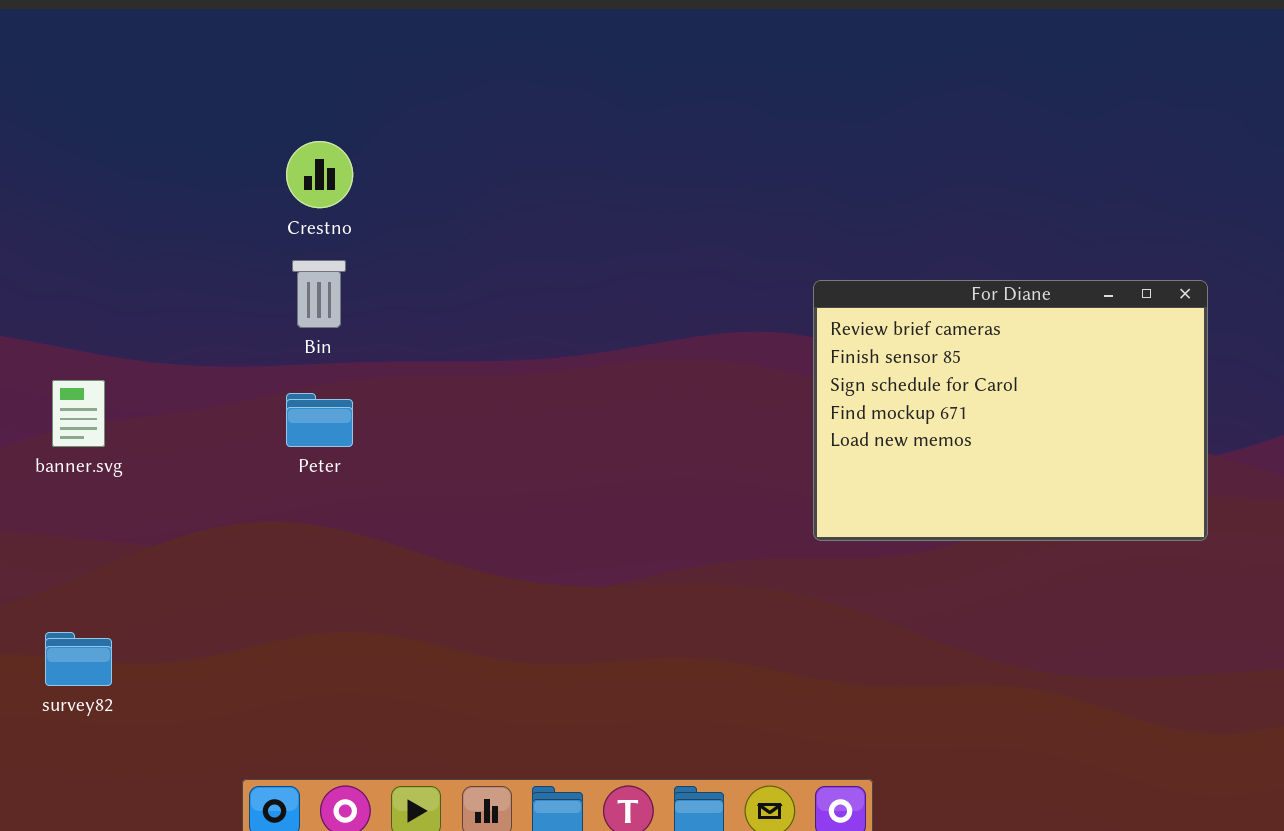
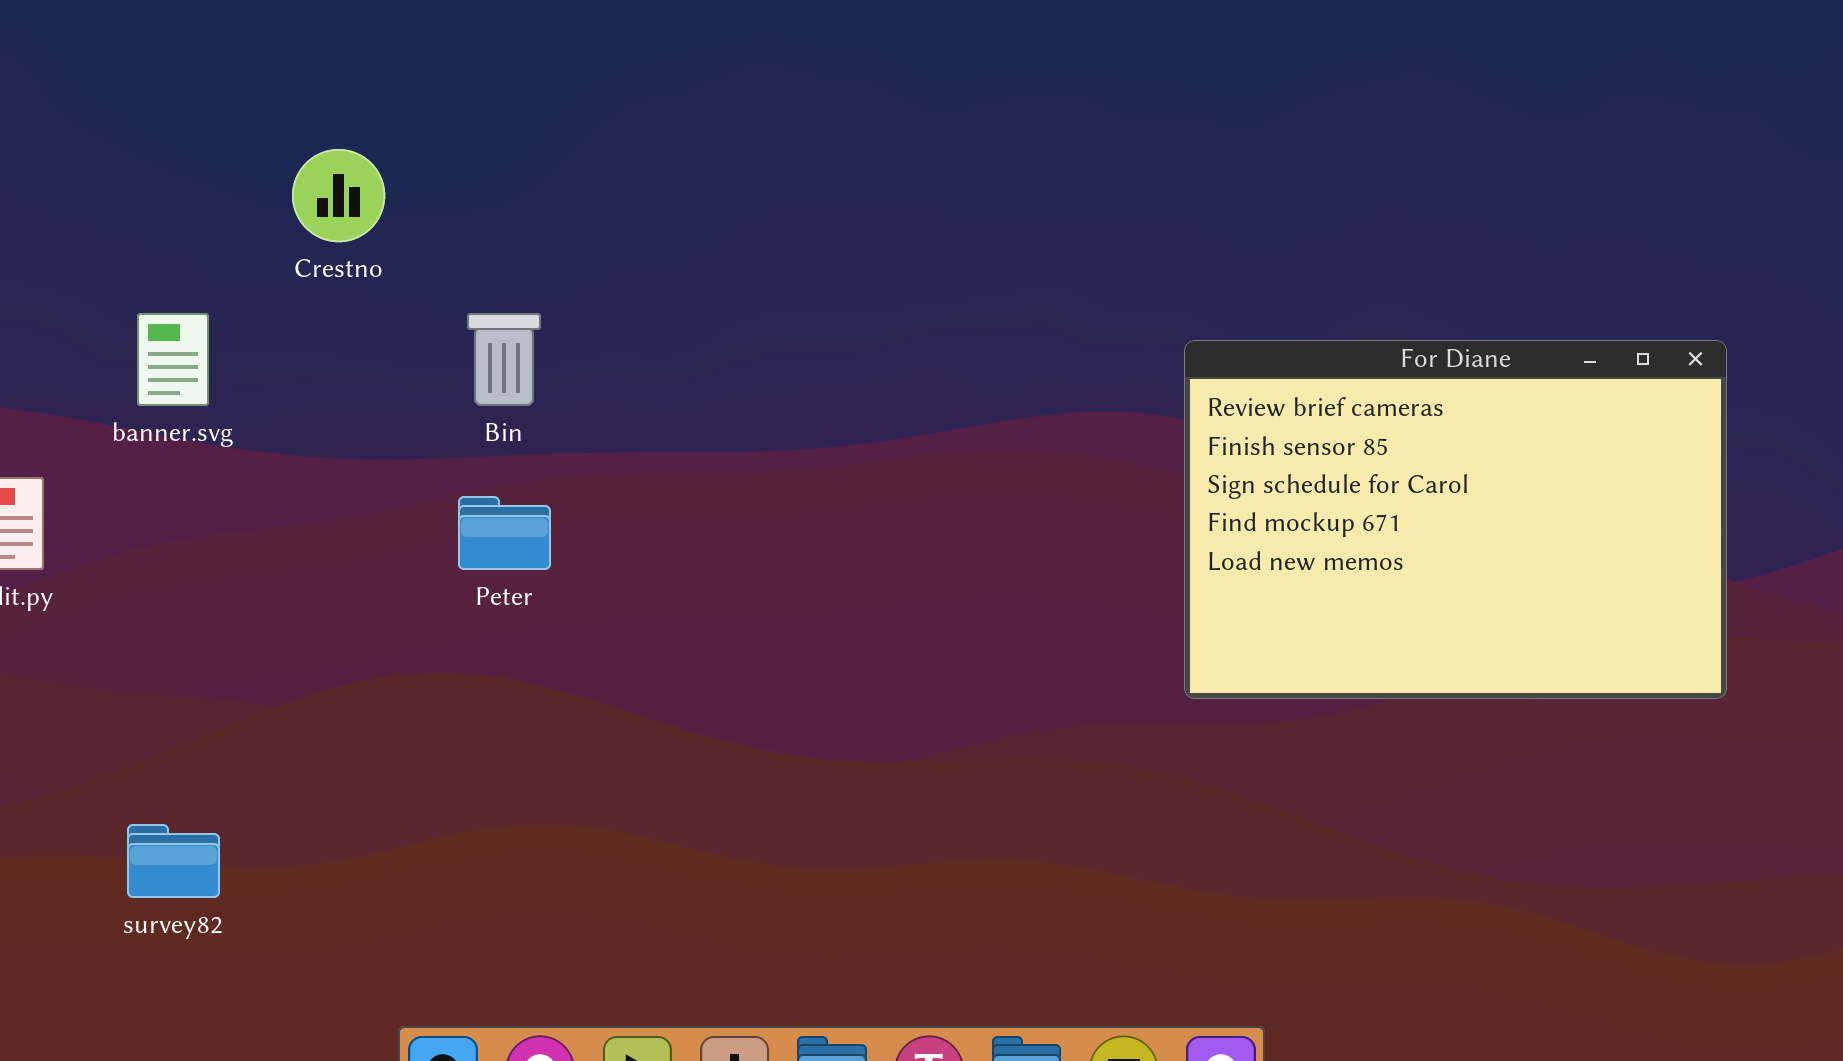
Crestno: [286,141,353,208] -> [292,149,385,242], moved
banner.svg: [52,380,105,447] -> [137,313,209,406], moved

